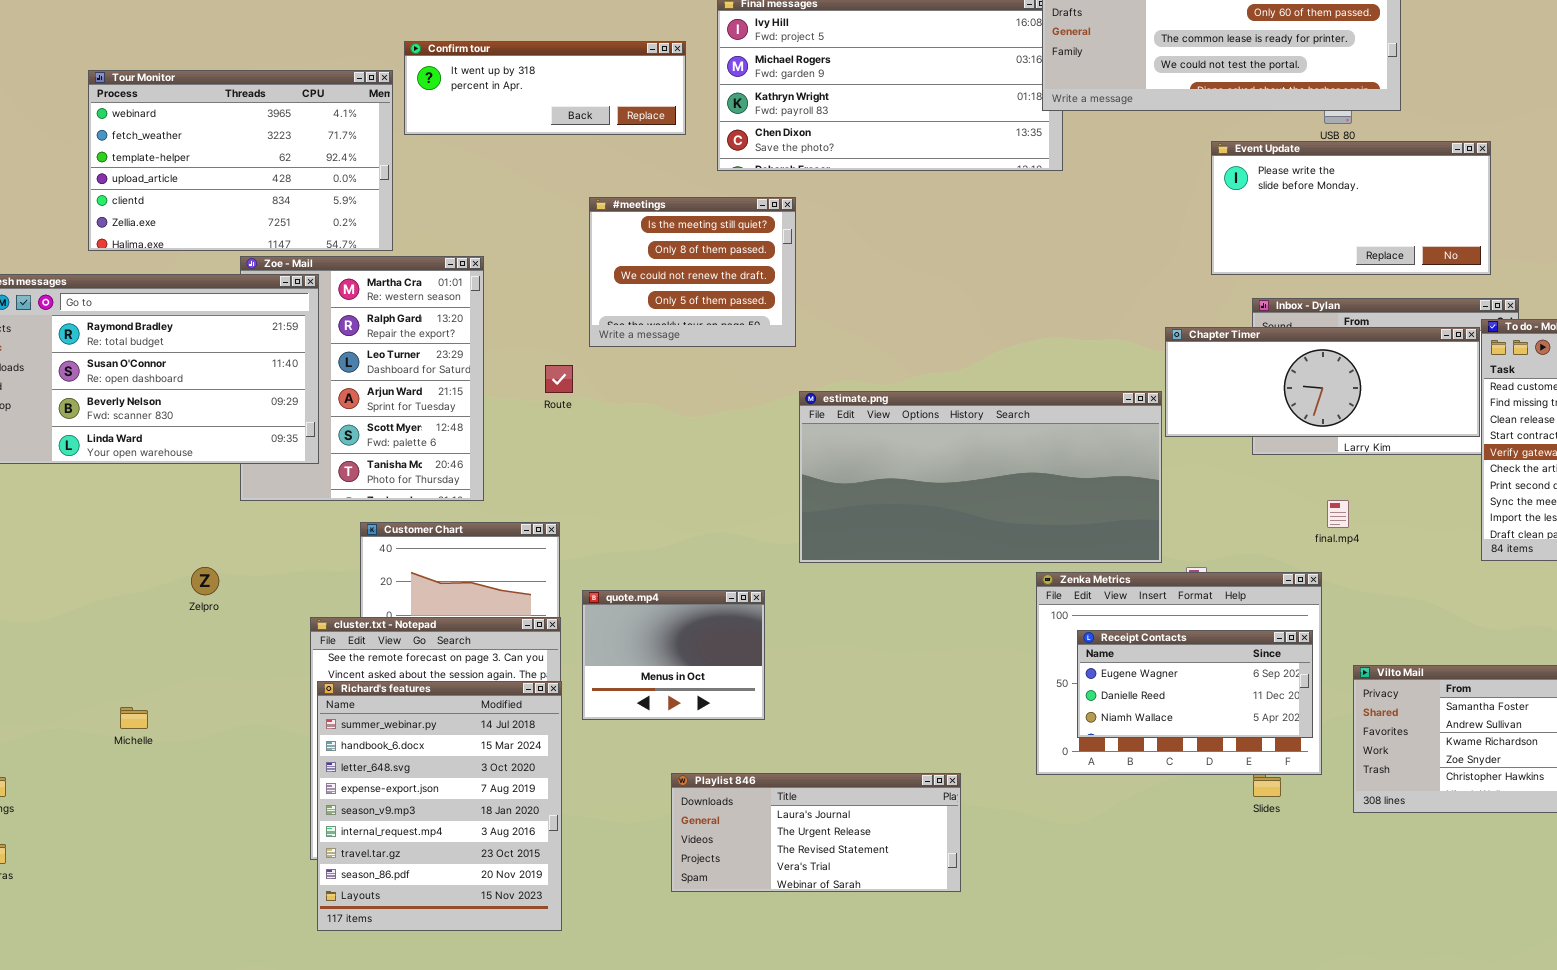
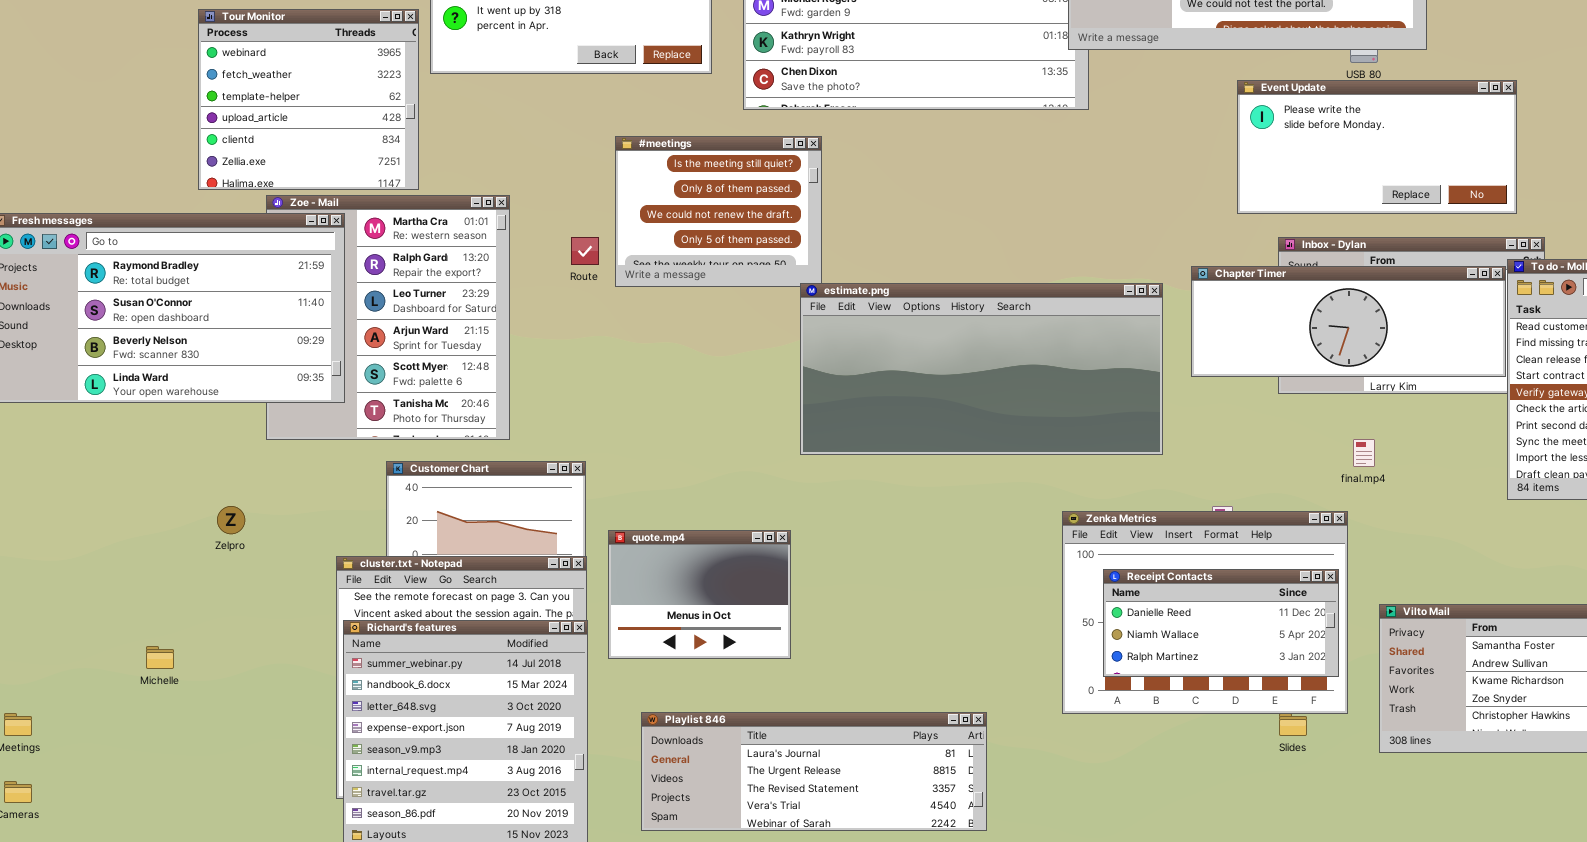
Tour Monitor: [88,70,393,251] -> [198,9,419,190], resized
Route: [545,365,573,393] -> [571,237,599,265], moved
estimate.png: [799,391,1162,563] -> [800,283,1163,455], moved
Receipt Contacts: [1077,630,1313,738] -> [1103,569,1339,677], scrolled down 1 row
Playlist 846: [671,773,961,892] -> [641,712,987,831], resized

